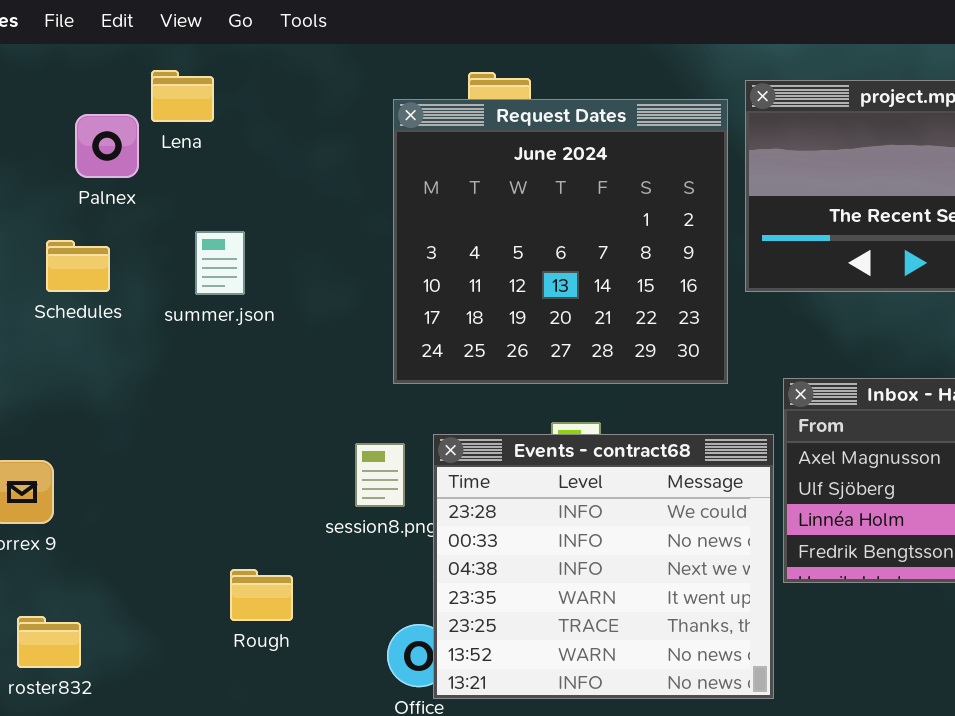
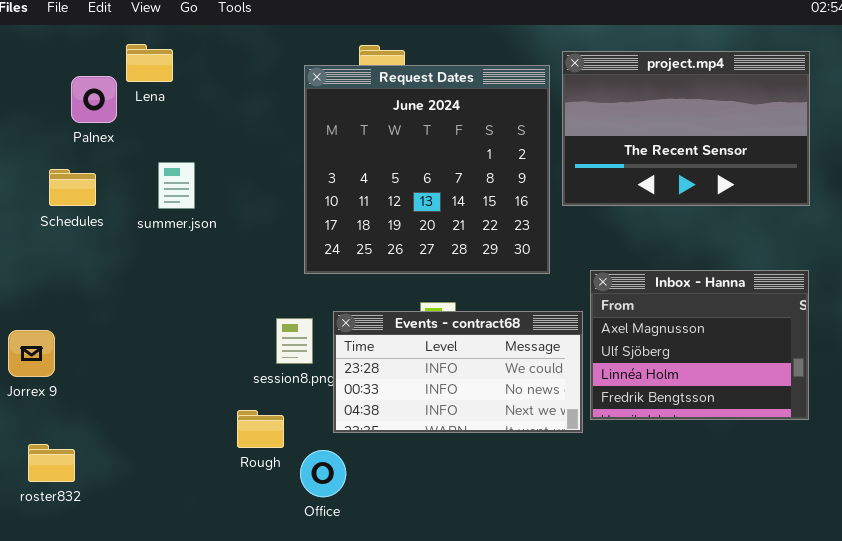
Events - contract68: [433,434,774,699] -> [333,311,583,433], resized
Rough: [230,569,293,621] -> [237,410,284,448], moved

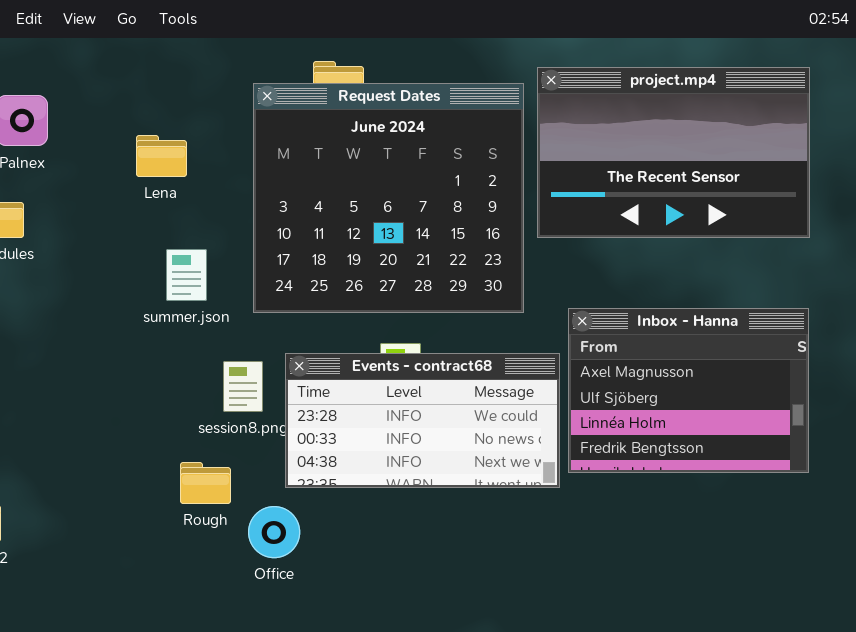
Lena: [126,44,173,82] -> [136,135,187,177], moved
summer.json: [158,162,195,209] -> [166,249,207,301], moved

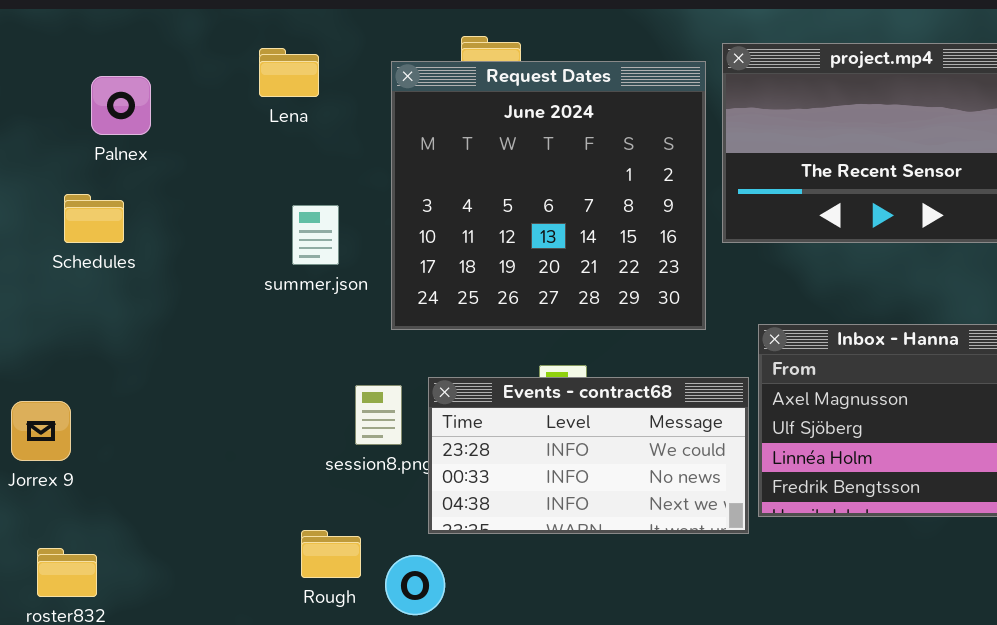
Lena: [136,135,187,177] -> [259,48,319,97], moved
summer.json: [166,249,207,301] -> [292,205,339,265], moved
Rough: [180,462,231,504] -> [301,530,361,578], moved

